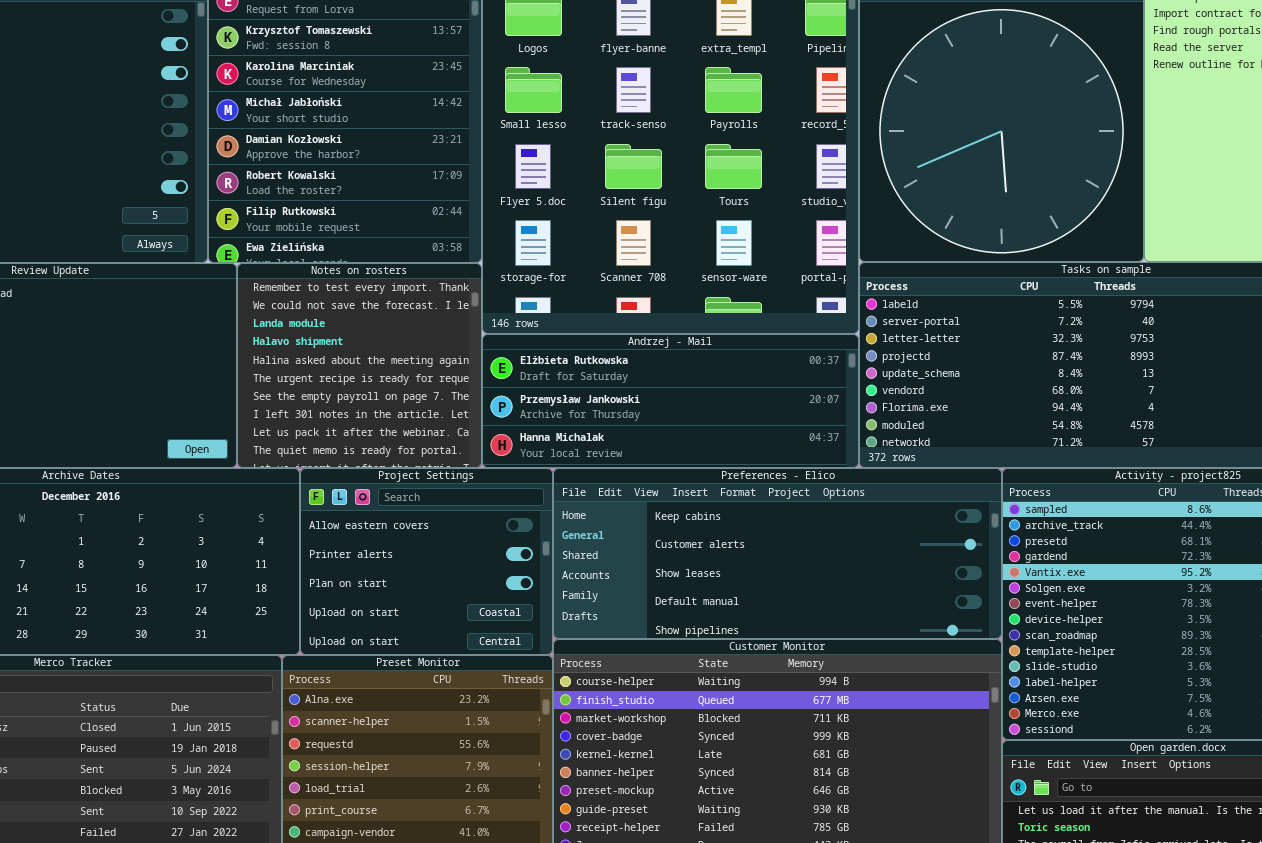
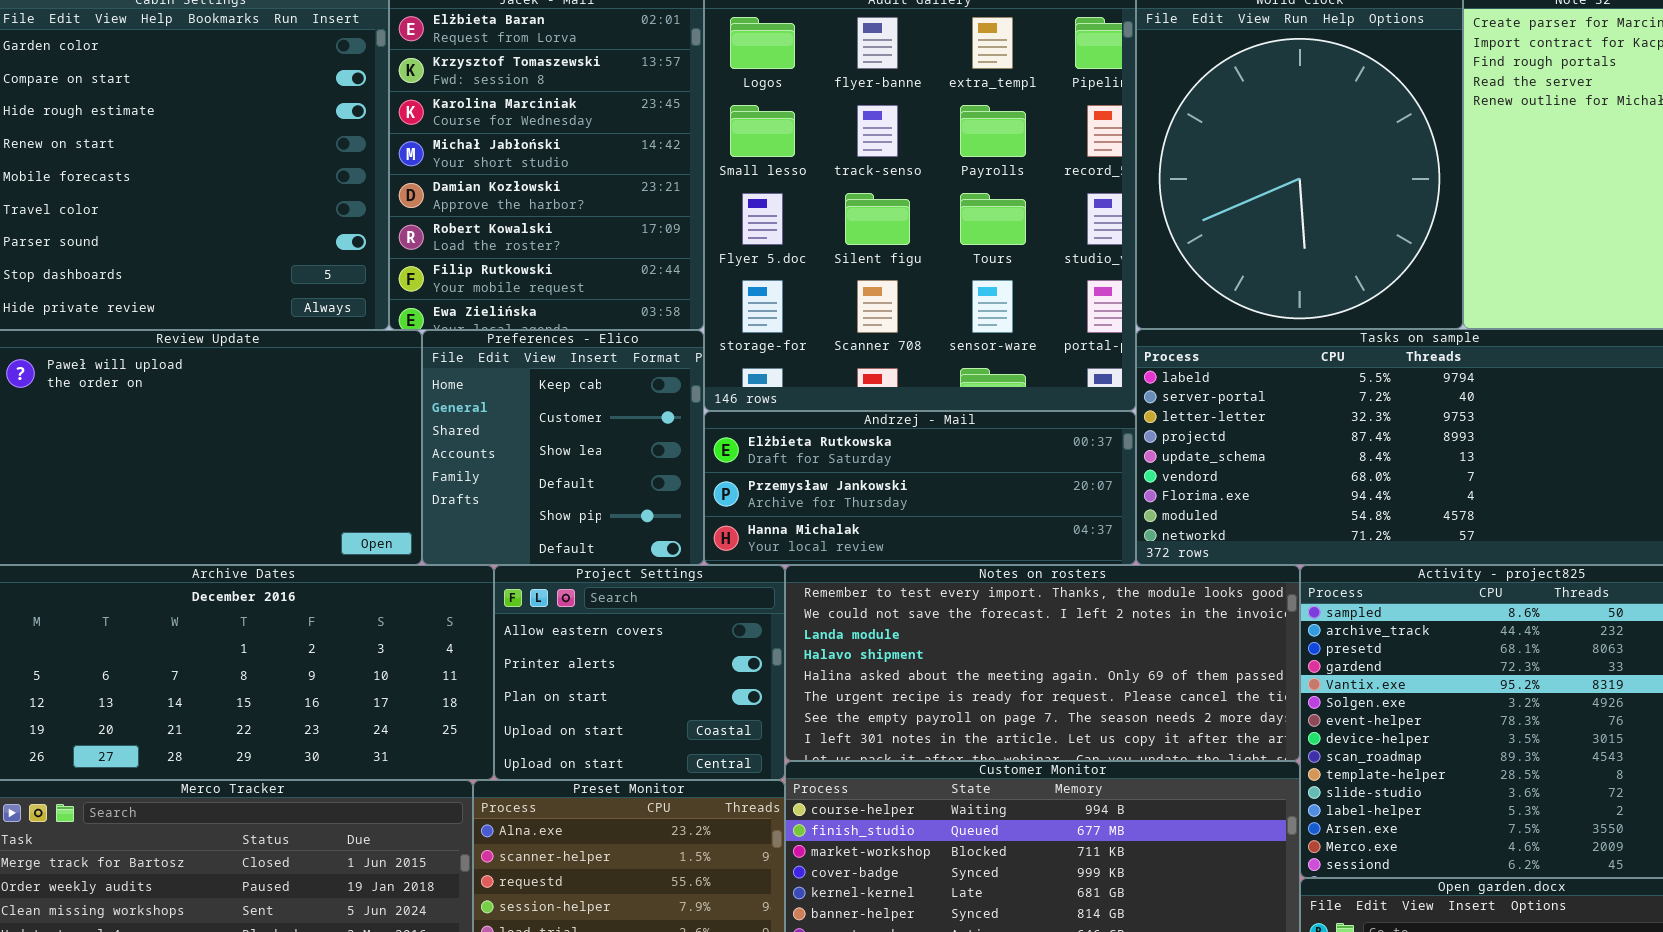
Notes on rosters: [237,263,482,468] -> [785,565,1300,761], moved, resized
Preferences - Elico: [553,468,1002,639] -> [422,330,704,565], moved, resized

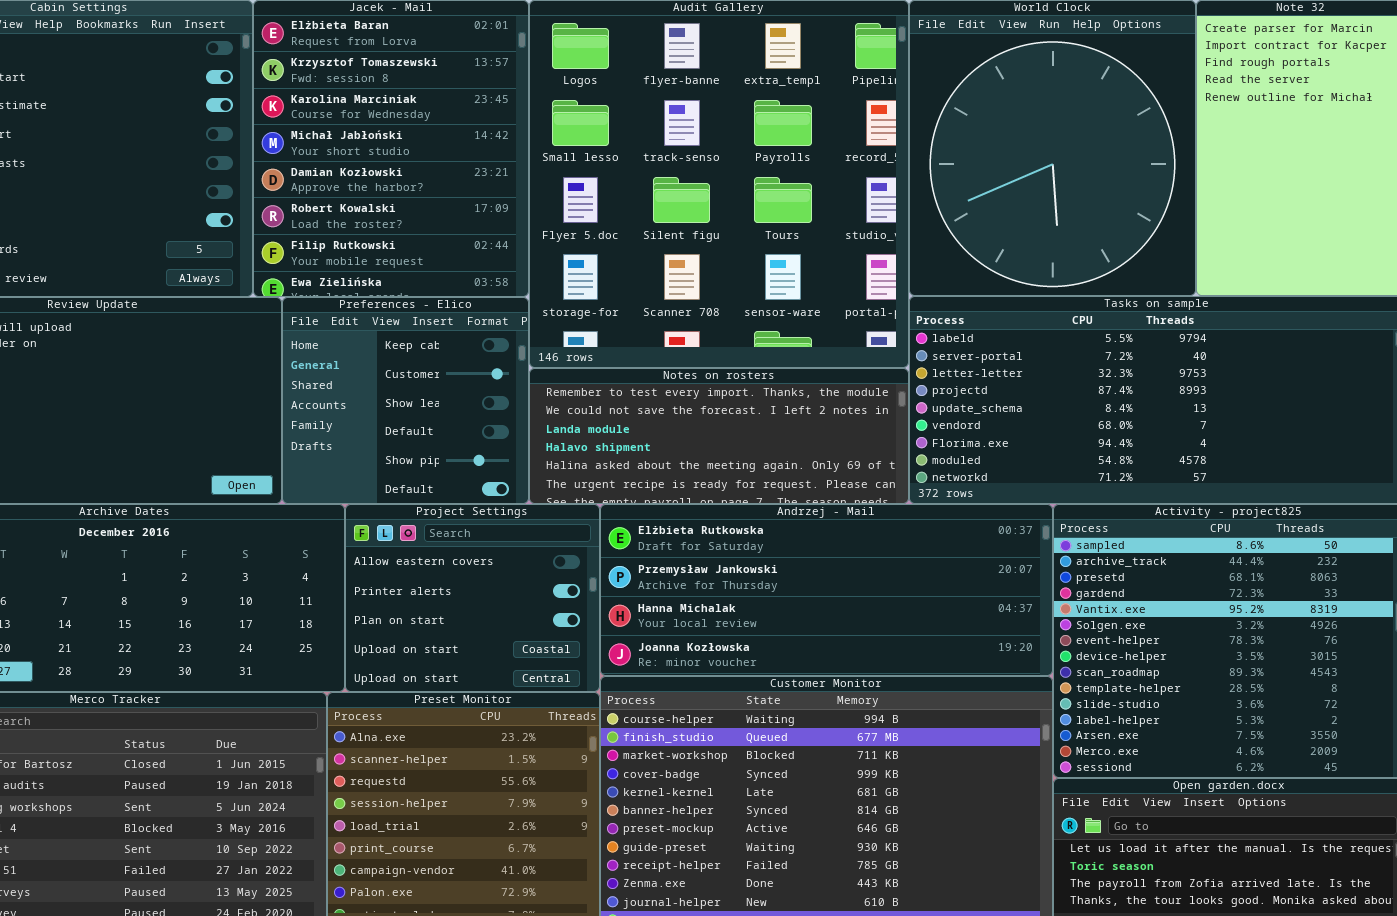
Andrzej - Mail: [704,411,1136,565] -> [600,504,1053,676], moved, resized
Notes on rosters: [785,565,1300,761] -> [529,368,909,504], moved, resized

